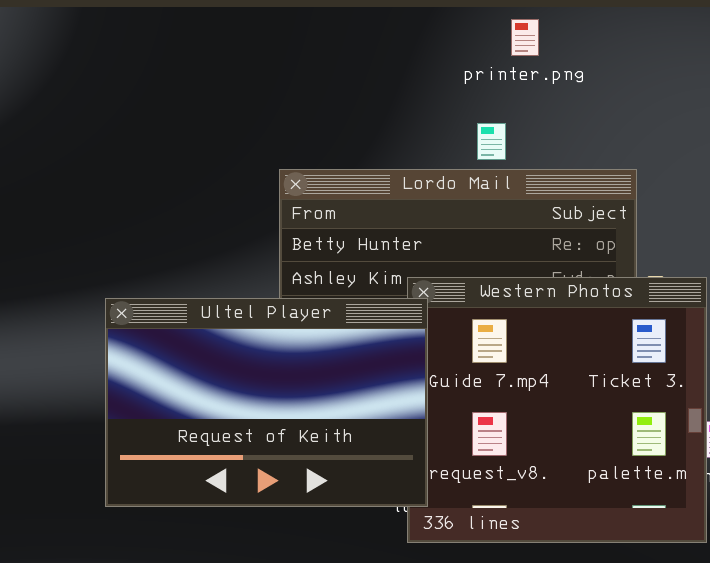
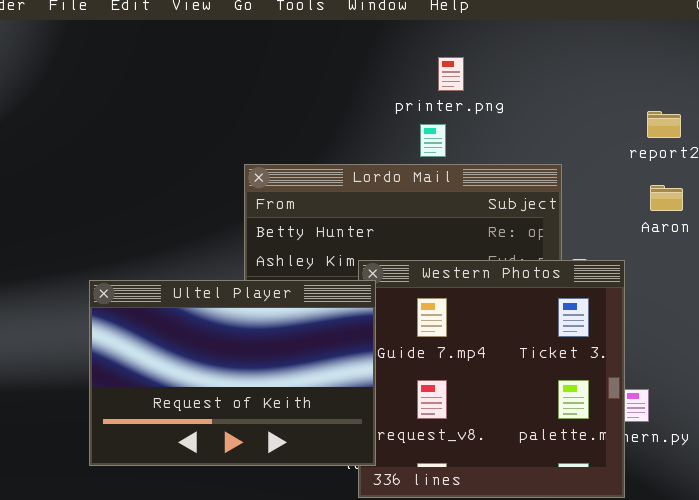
printer.png: [511,19,539,56] -> [438,57,464,91], moved

